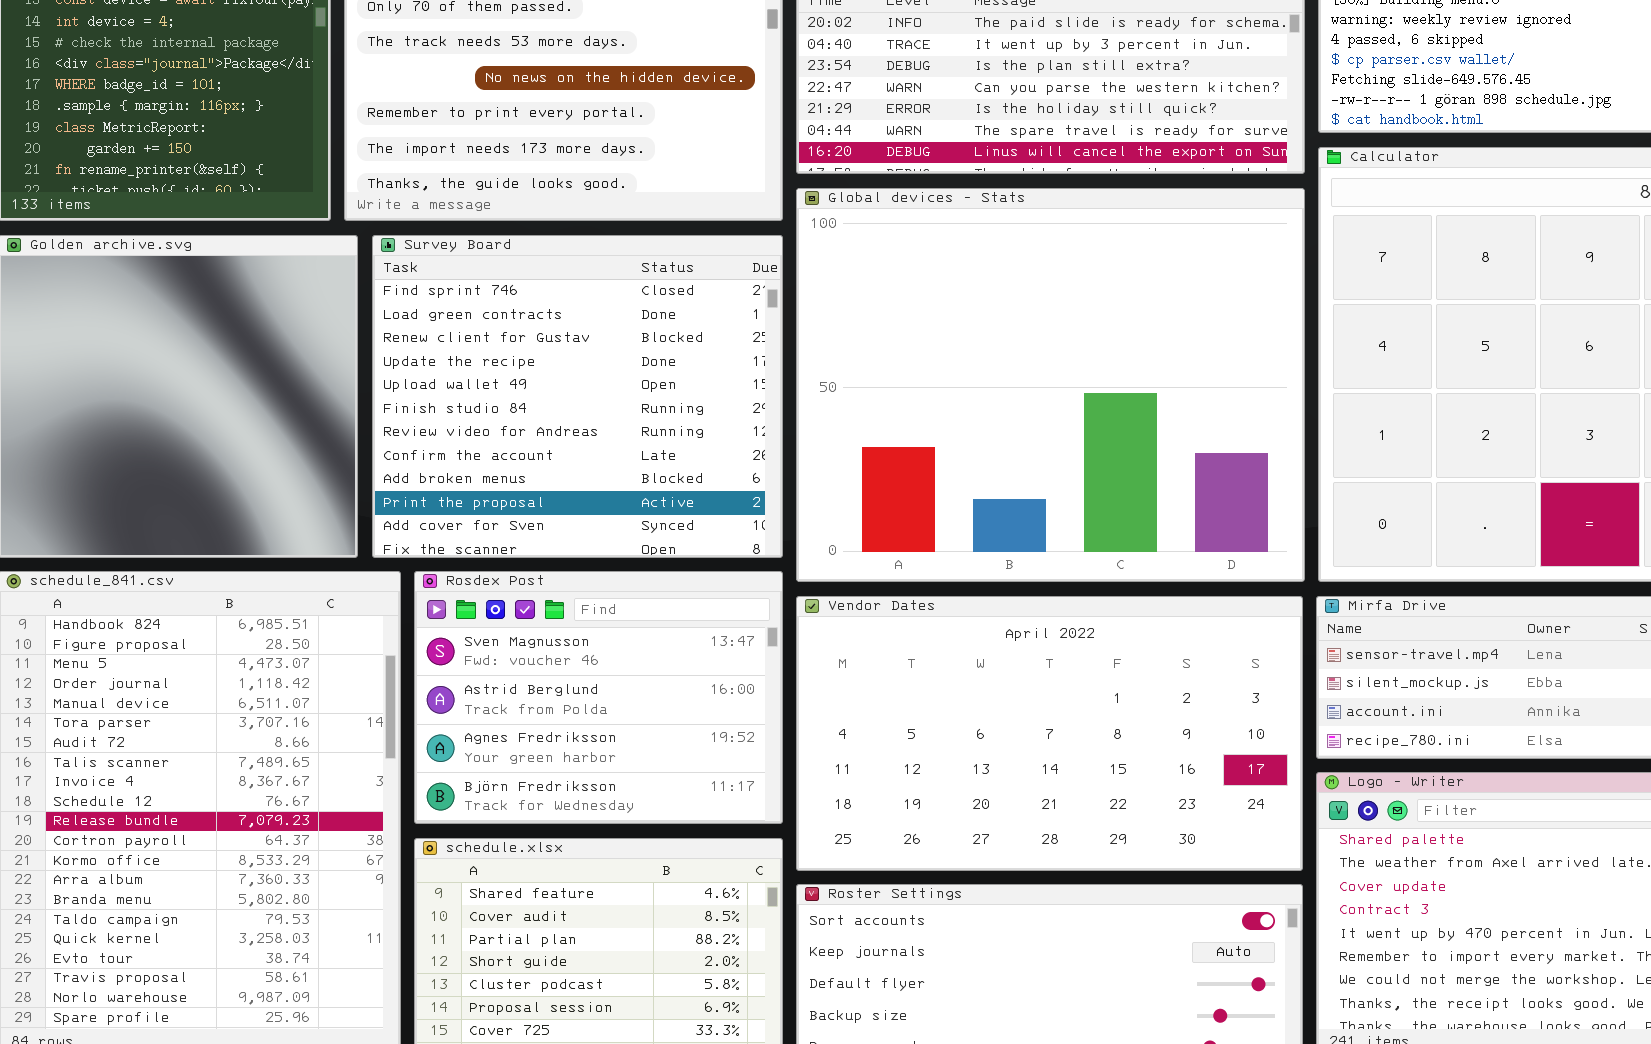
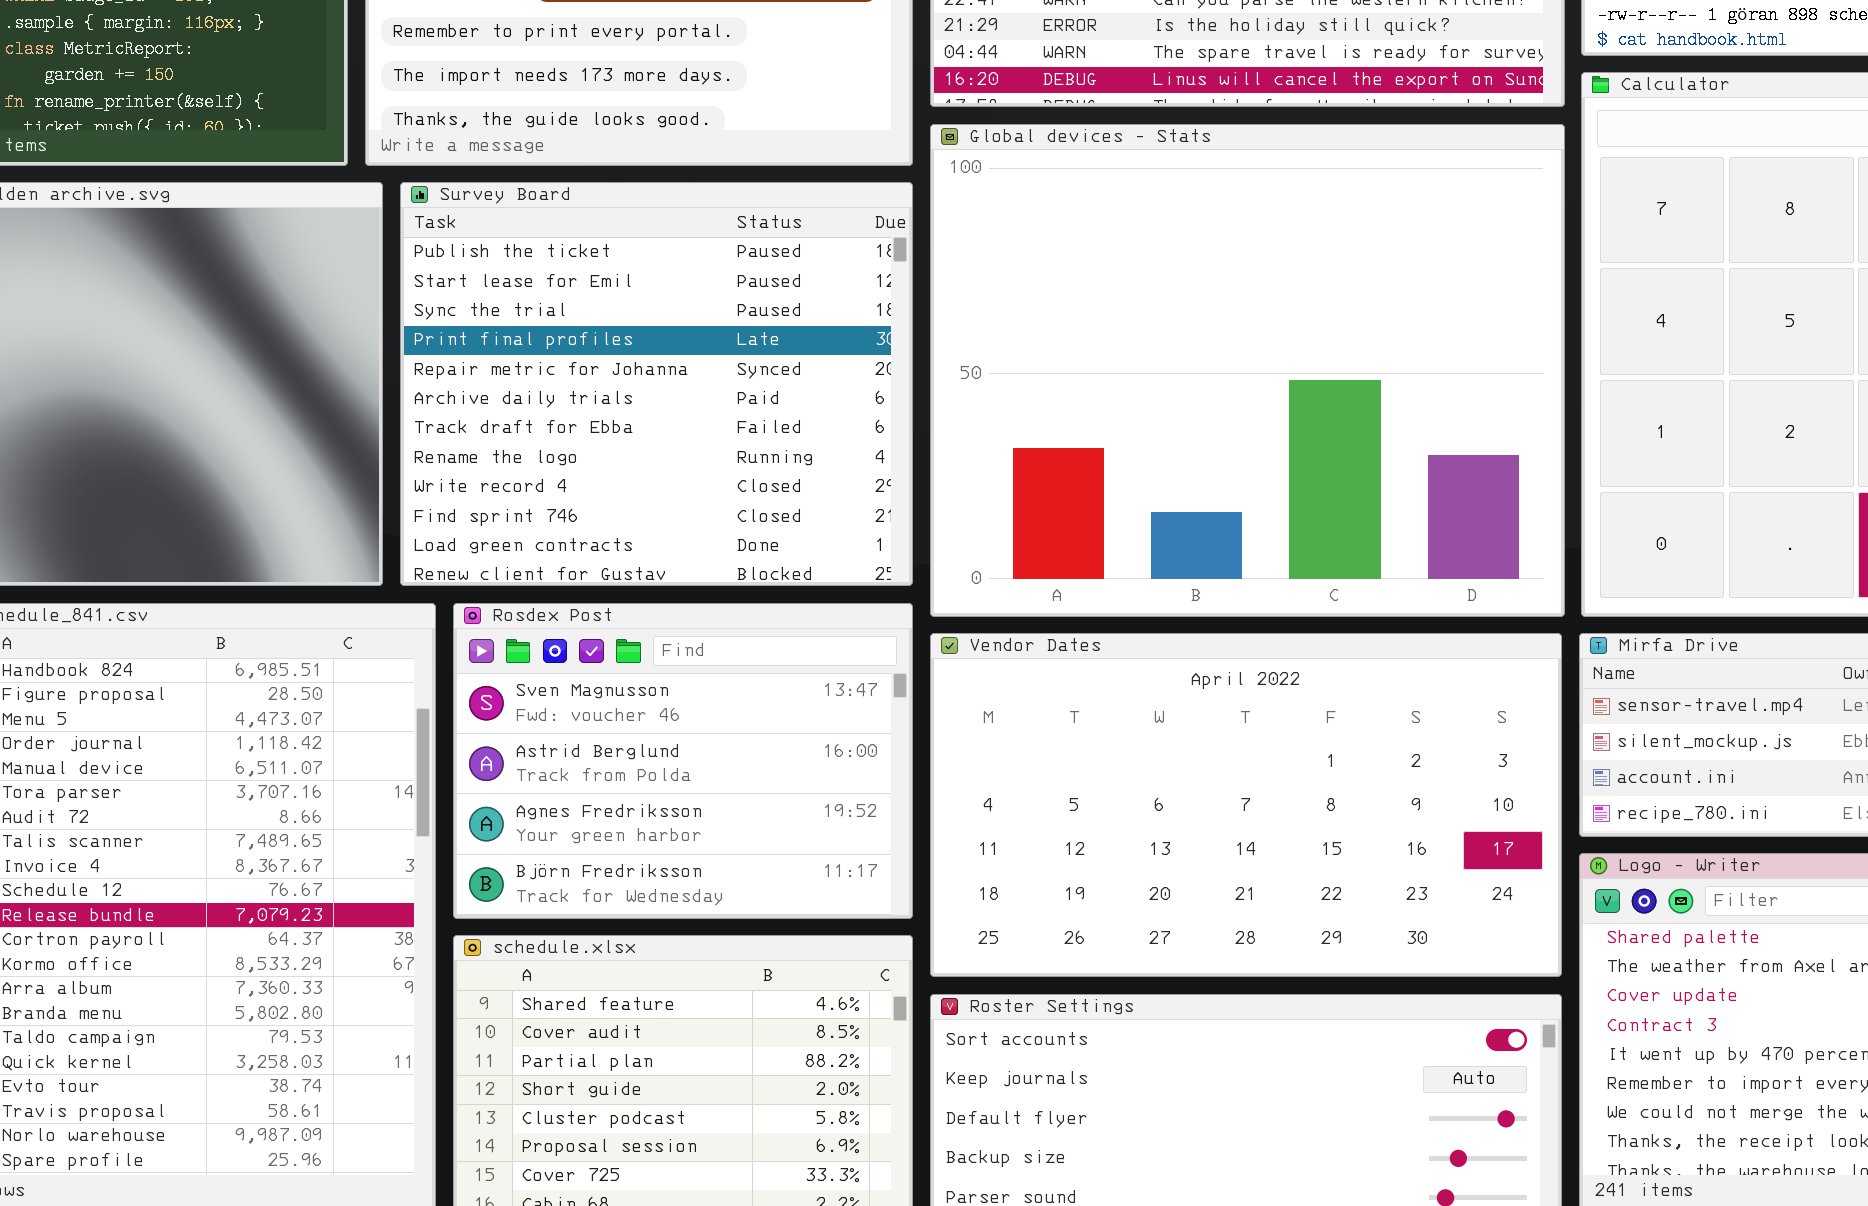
Survey Board: [372,235,783,558] -> [400,182,913,586], scrolled up 9 rows

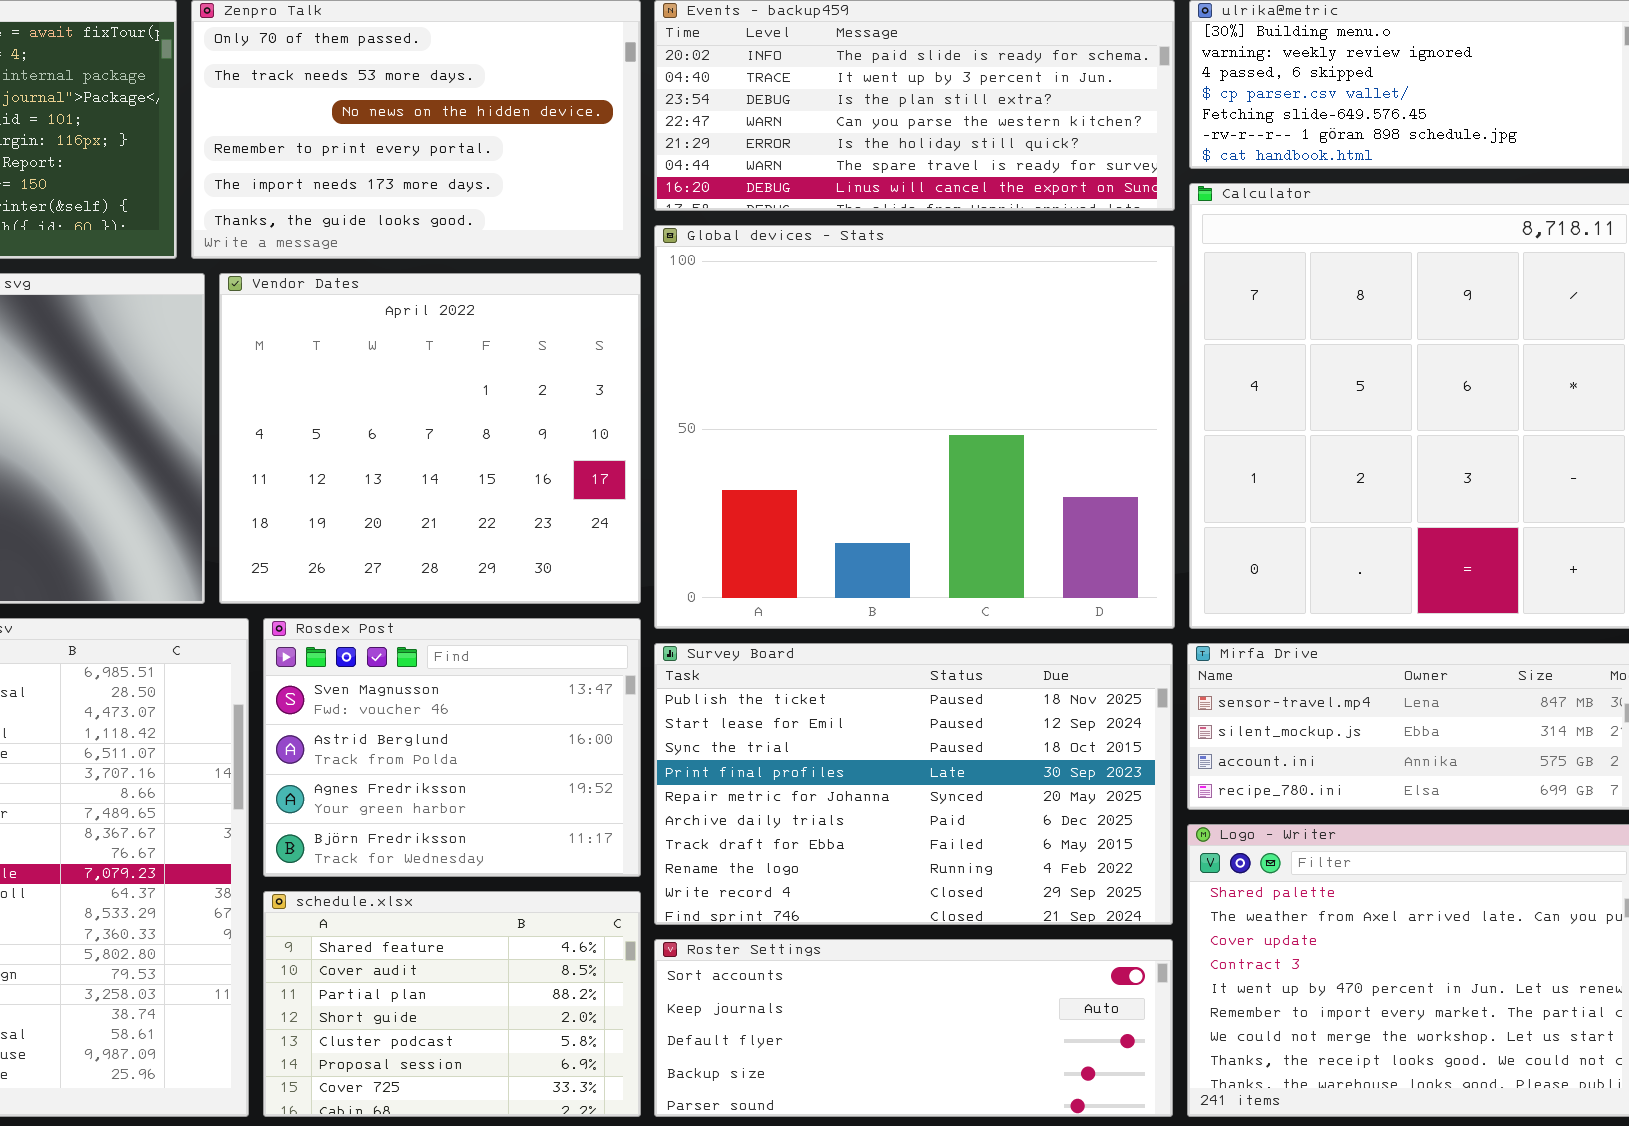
Survey Board: [400,182,913,586] -> [654,643,1173,925], moved, resized
Vendor Dates: [930,633,1562,977] -> [219,273,641,604], moved, resized

